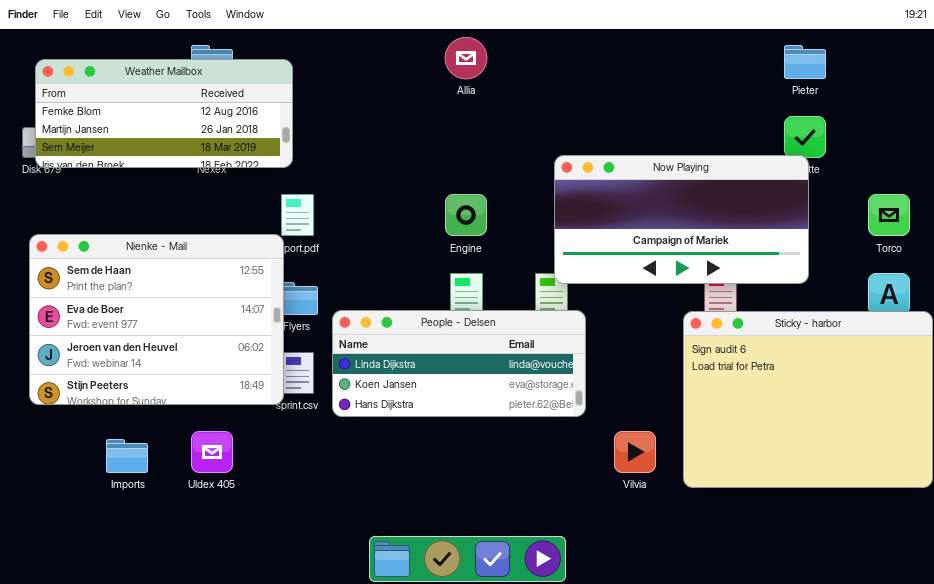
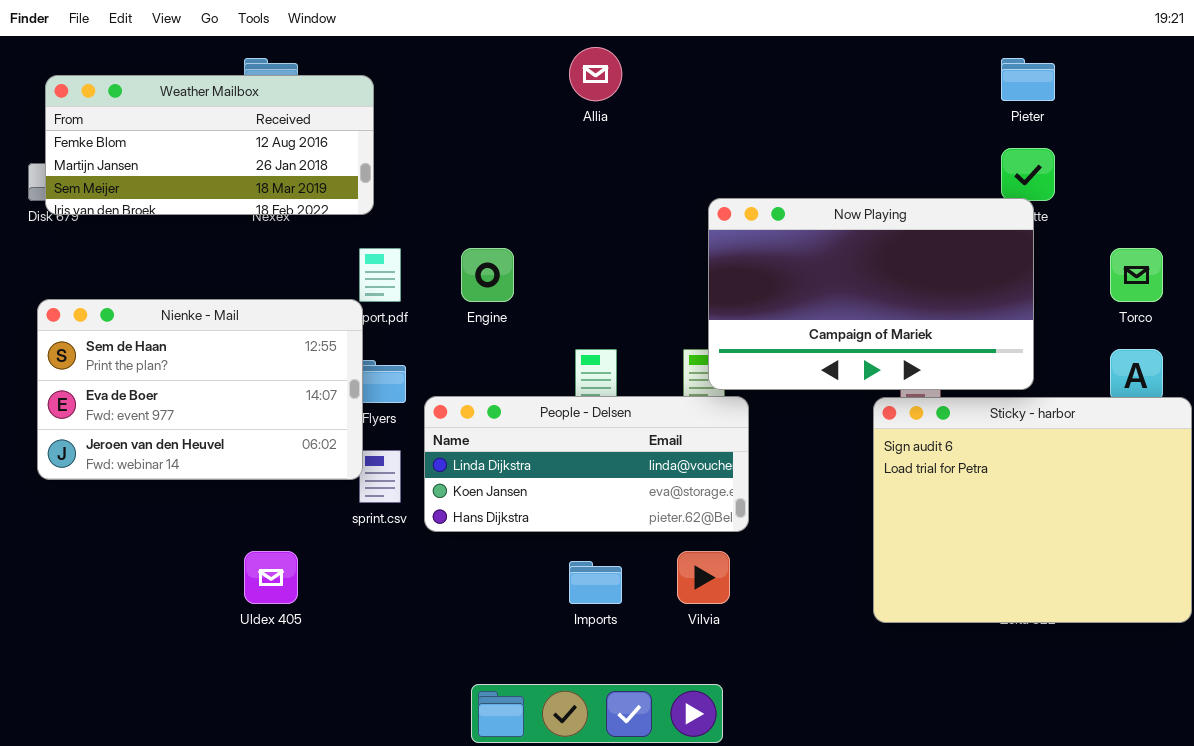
Now Playing: [554,155,809,284] -> [708,198,1034,390], resized
Engine: [445,194,487,236] -> [461,248,514,302], moved
Nienke - Mail: [29,234,284,405] -> [37,299,363,480], resized
Vilvia: [614,431,656,473] -> [677,551,730,604], moved
Imports: [106,439,148,473] -> [569,561,622,604], moved

